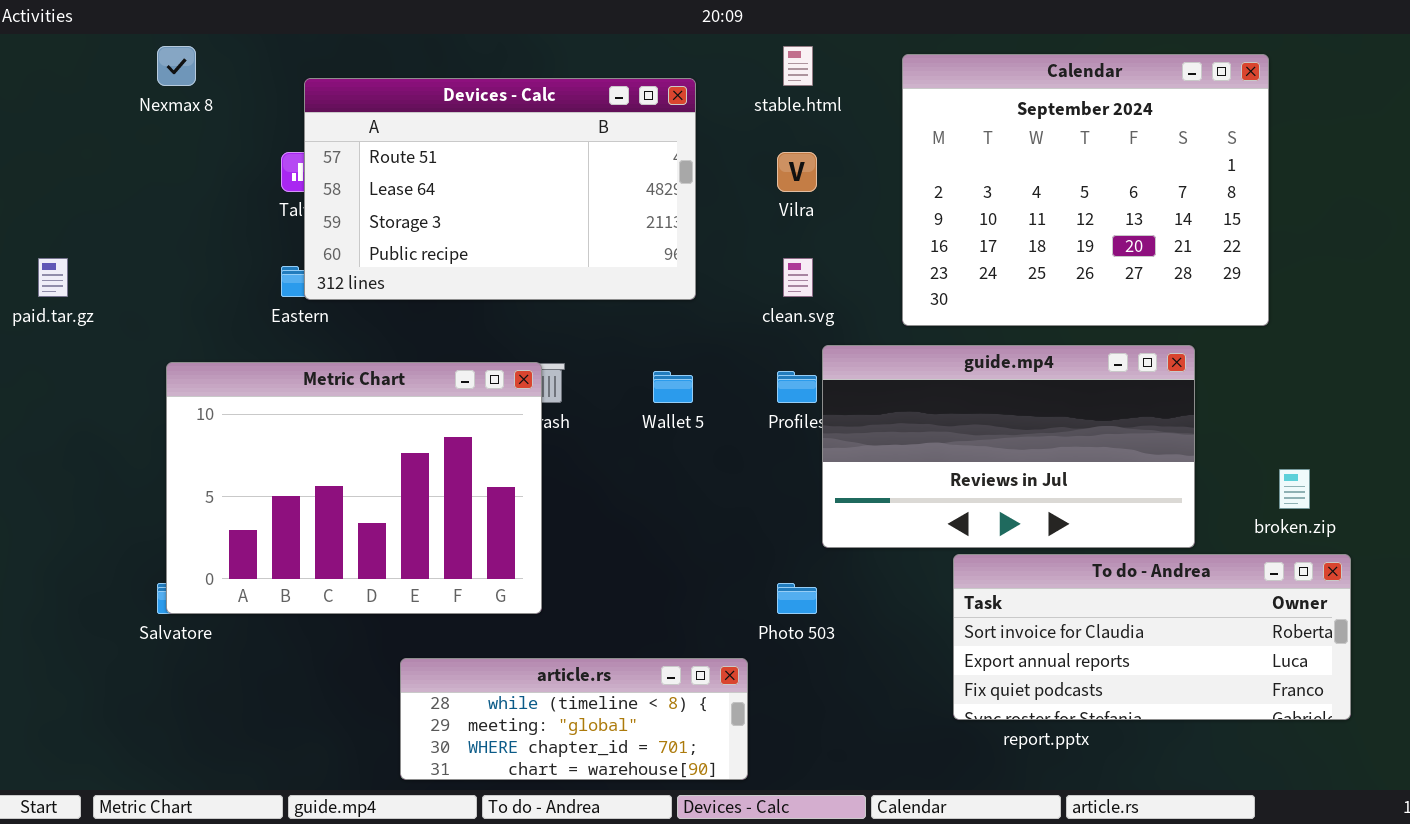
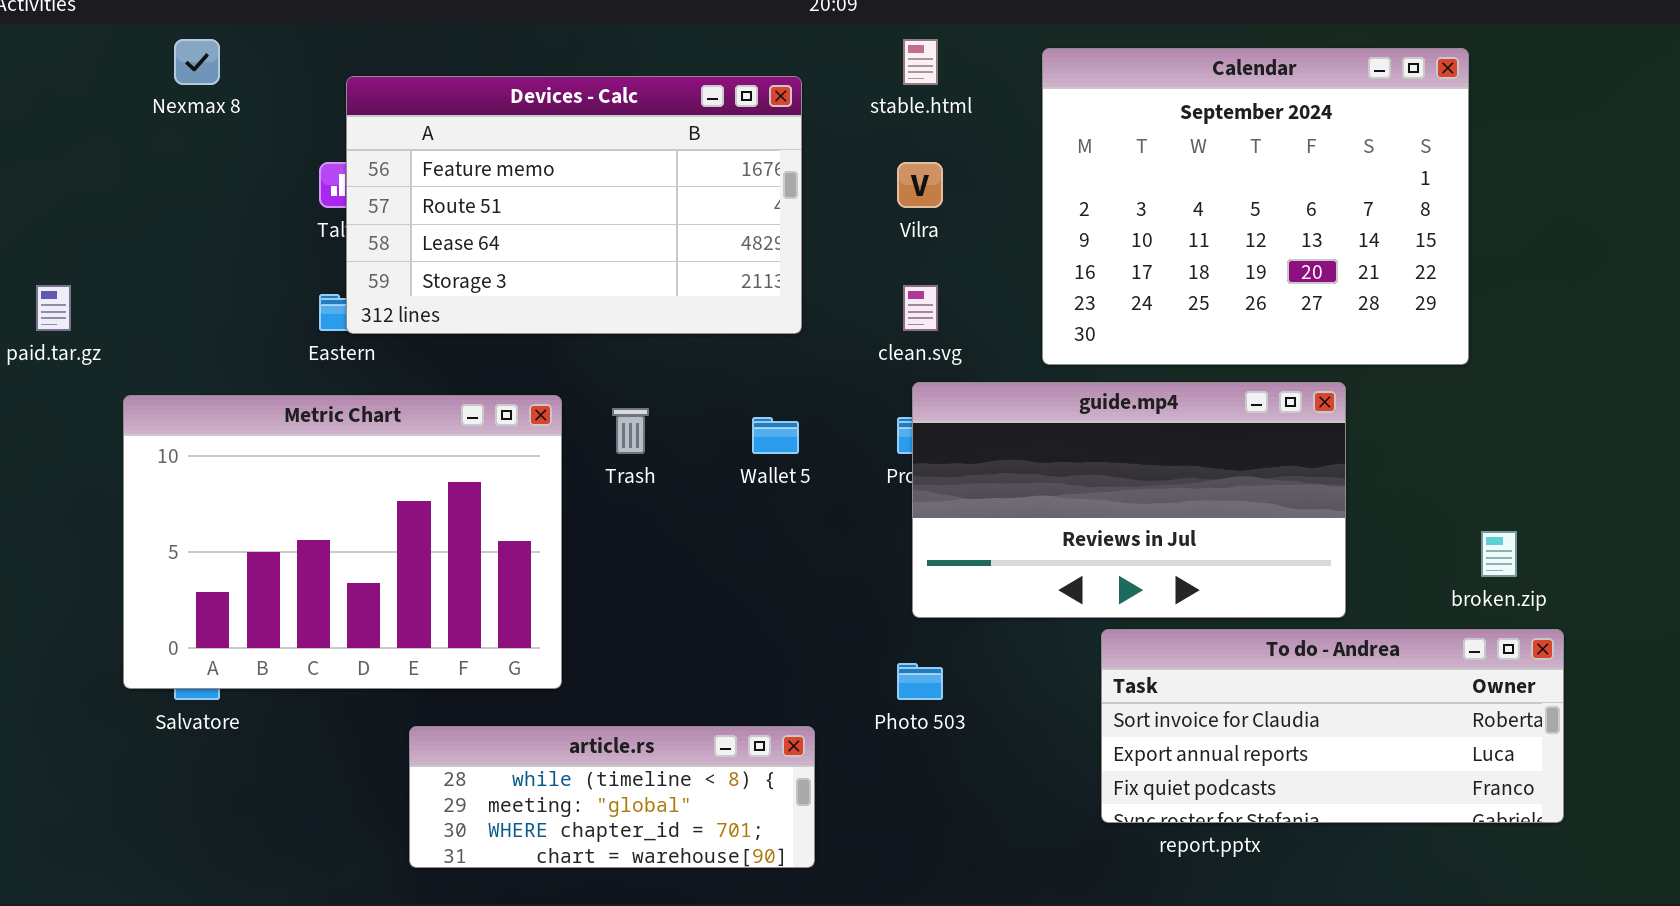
Devices - Calc: [304,78,696,300] -> [346,76,802,334], scrolled up 1 row
guide.mp4: [822,345,1195,548] -> [912,382,1346,618], moved
Metric Chart: [166,362,542,614] -> [123,395,562,689], moved
article.rs: [400,658,748,780] -> [409,726,815,868], moved

